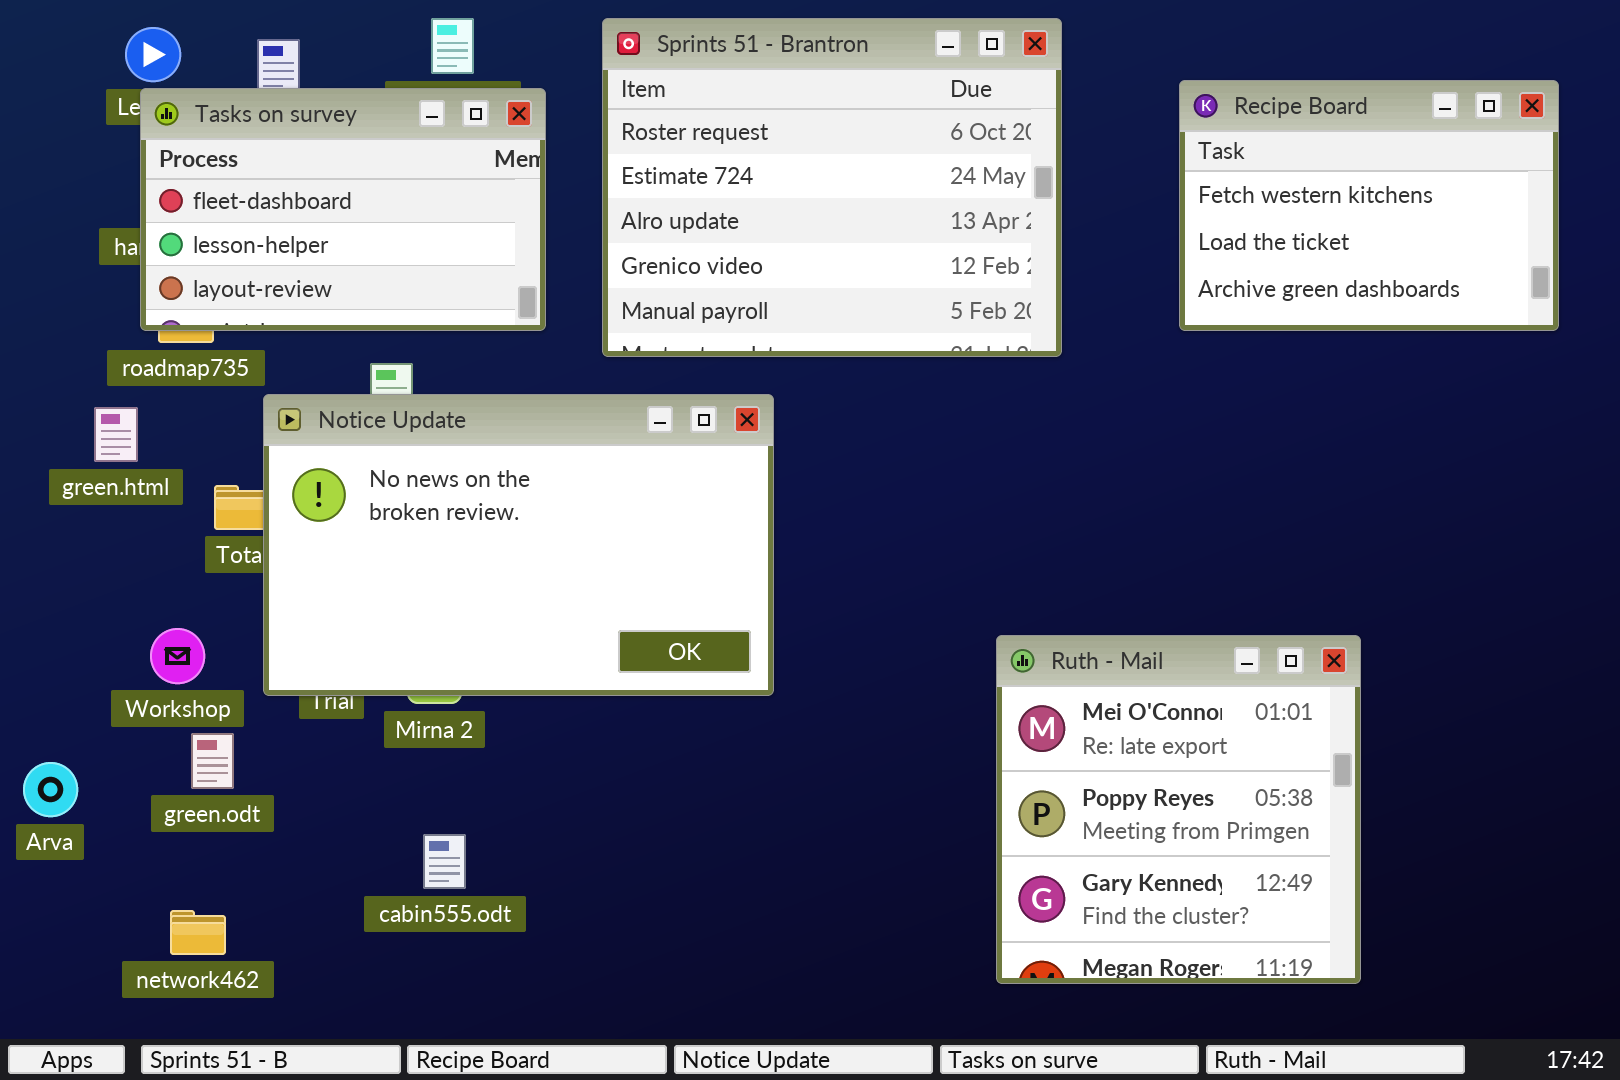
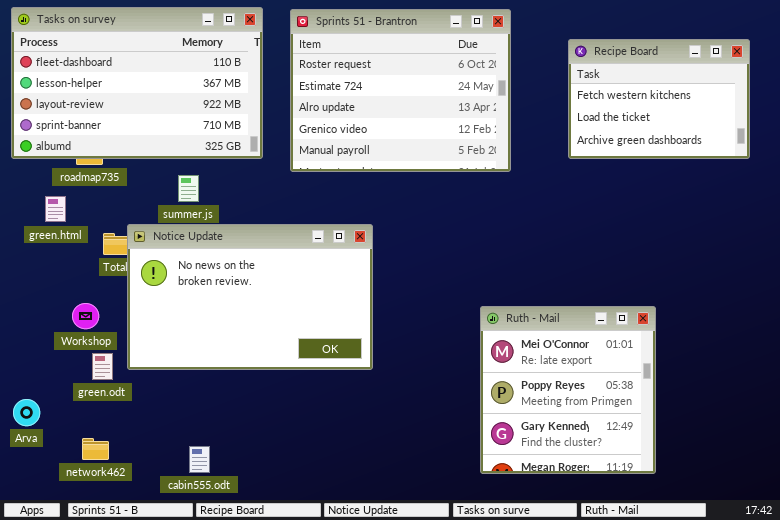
Tasks on survey: [140,88,546,331] -> [11,7,263,159], resized
Notice Update: [263,394,774,696] -> [127,224,373,370], moved
Arva: [23,762,78,817] -> [13,399,40,426], moved
cabin555.odt: [423,834,466,889] -> [189,446,210,473], moved

